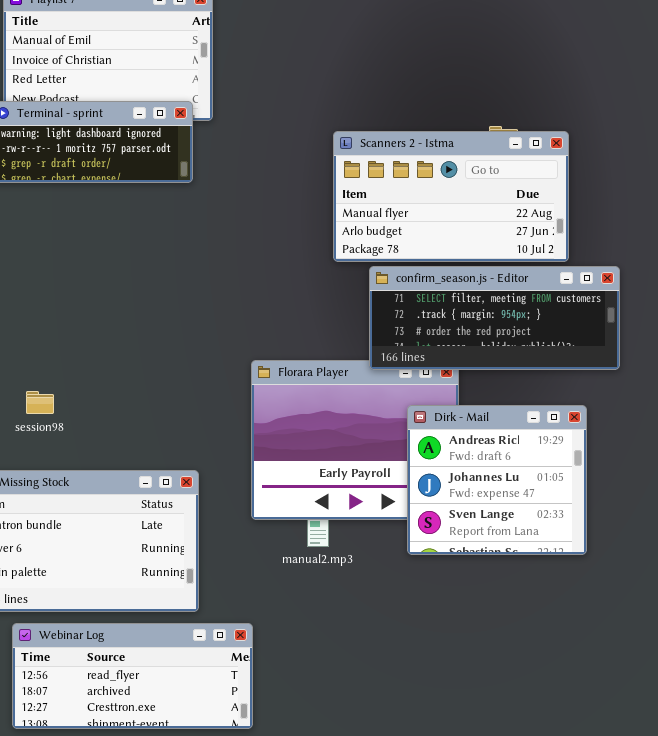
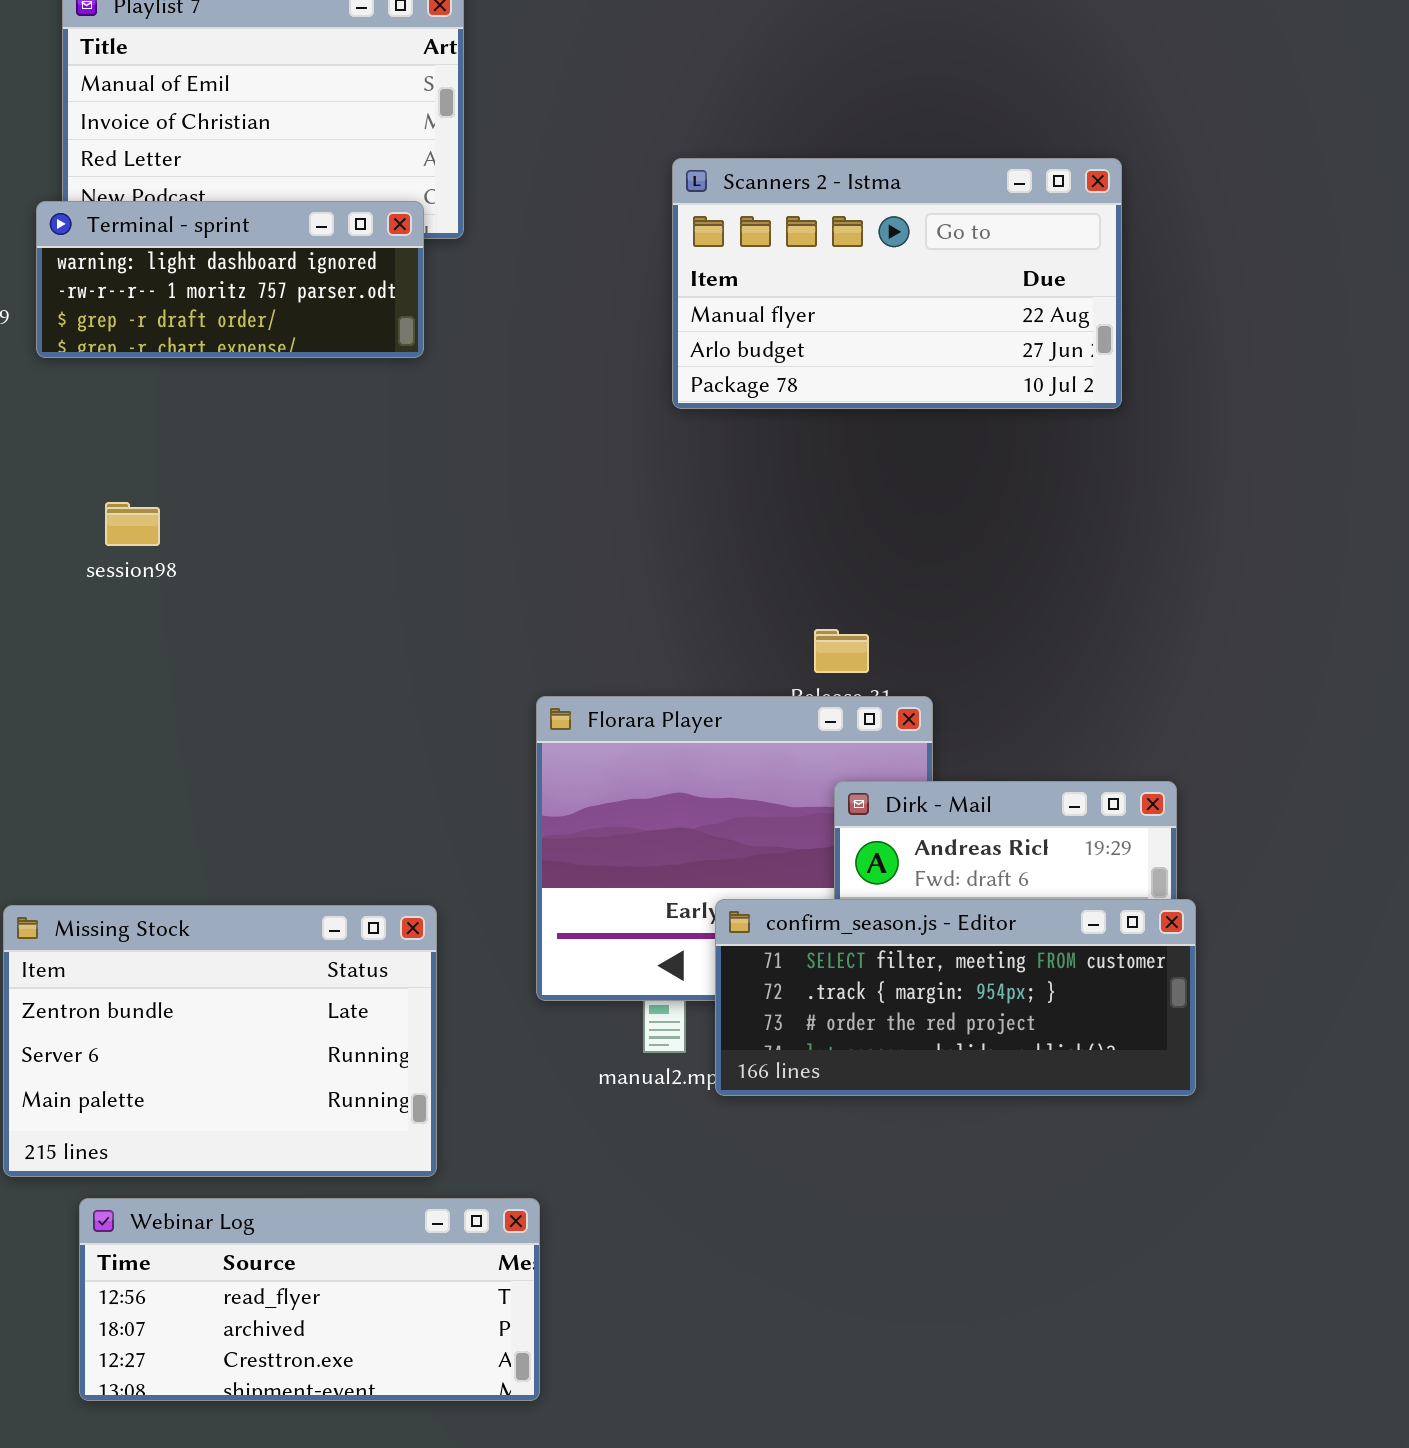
Scanners 2 - Istma: [333,131,569,262] -> [672,158,1122,409], moved
confirm_season.js - Editor: [369,266,620,370] -> [715,899,1196,1096], moved
session98: [26,391,54,414] -> [105,502,160,546], moved

